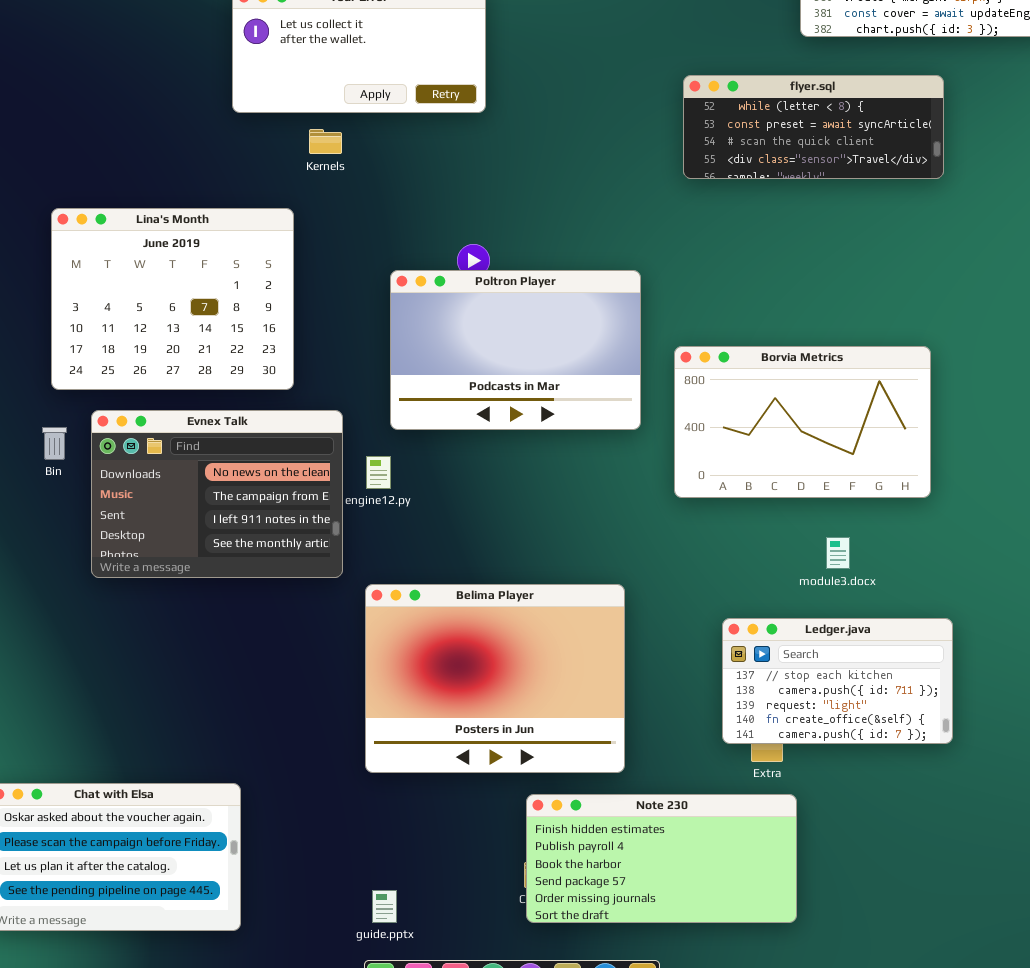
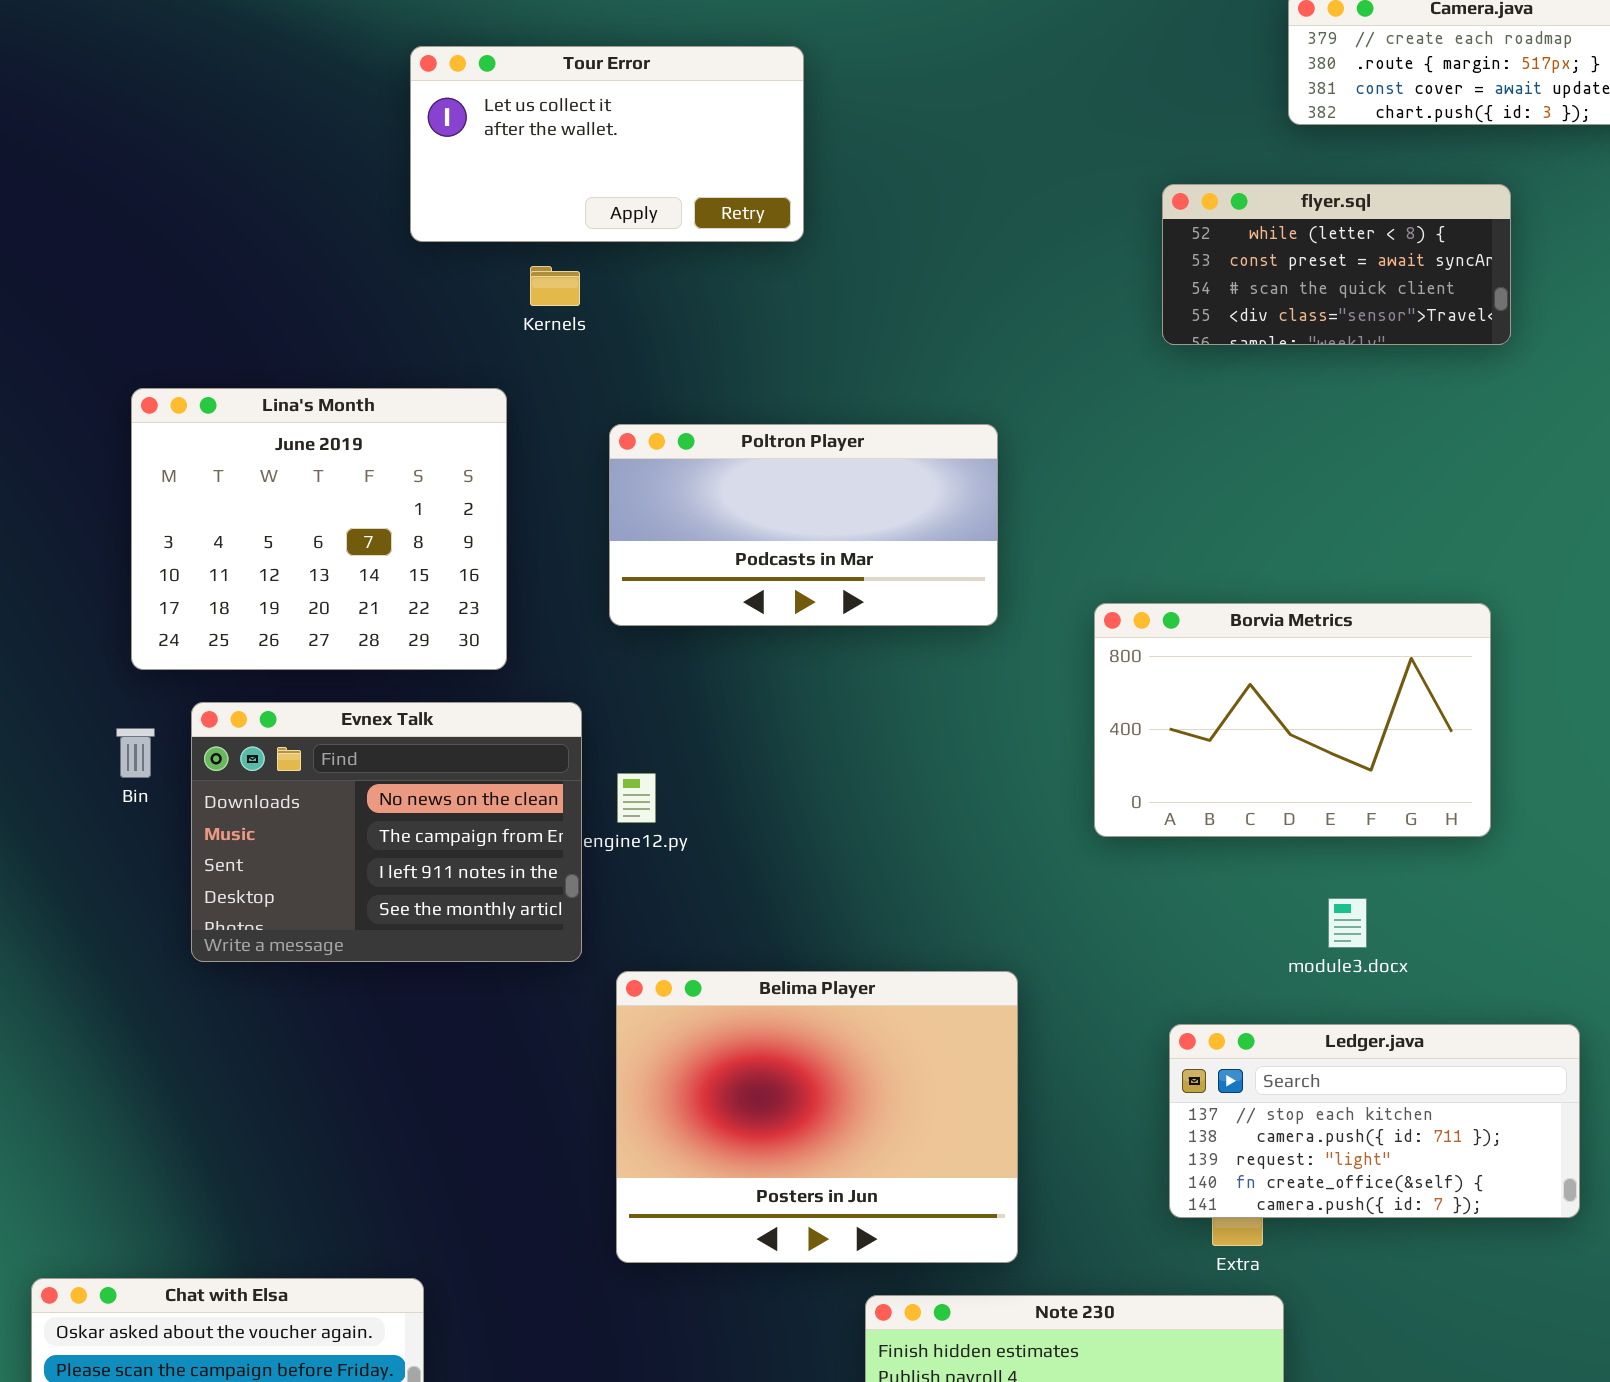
flyer.sql: [683,75,944,179] -> [1162,184,1511,345], resized
Poltron Player: [390,270,641,430] -> [609,424,998,626], moved, resized
Ledger.java: [722,618,953,744] -> [1169,1024,1580,1218], resized

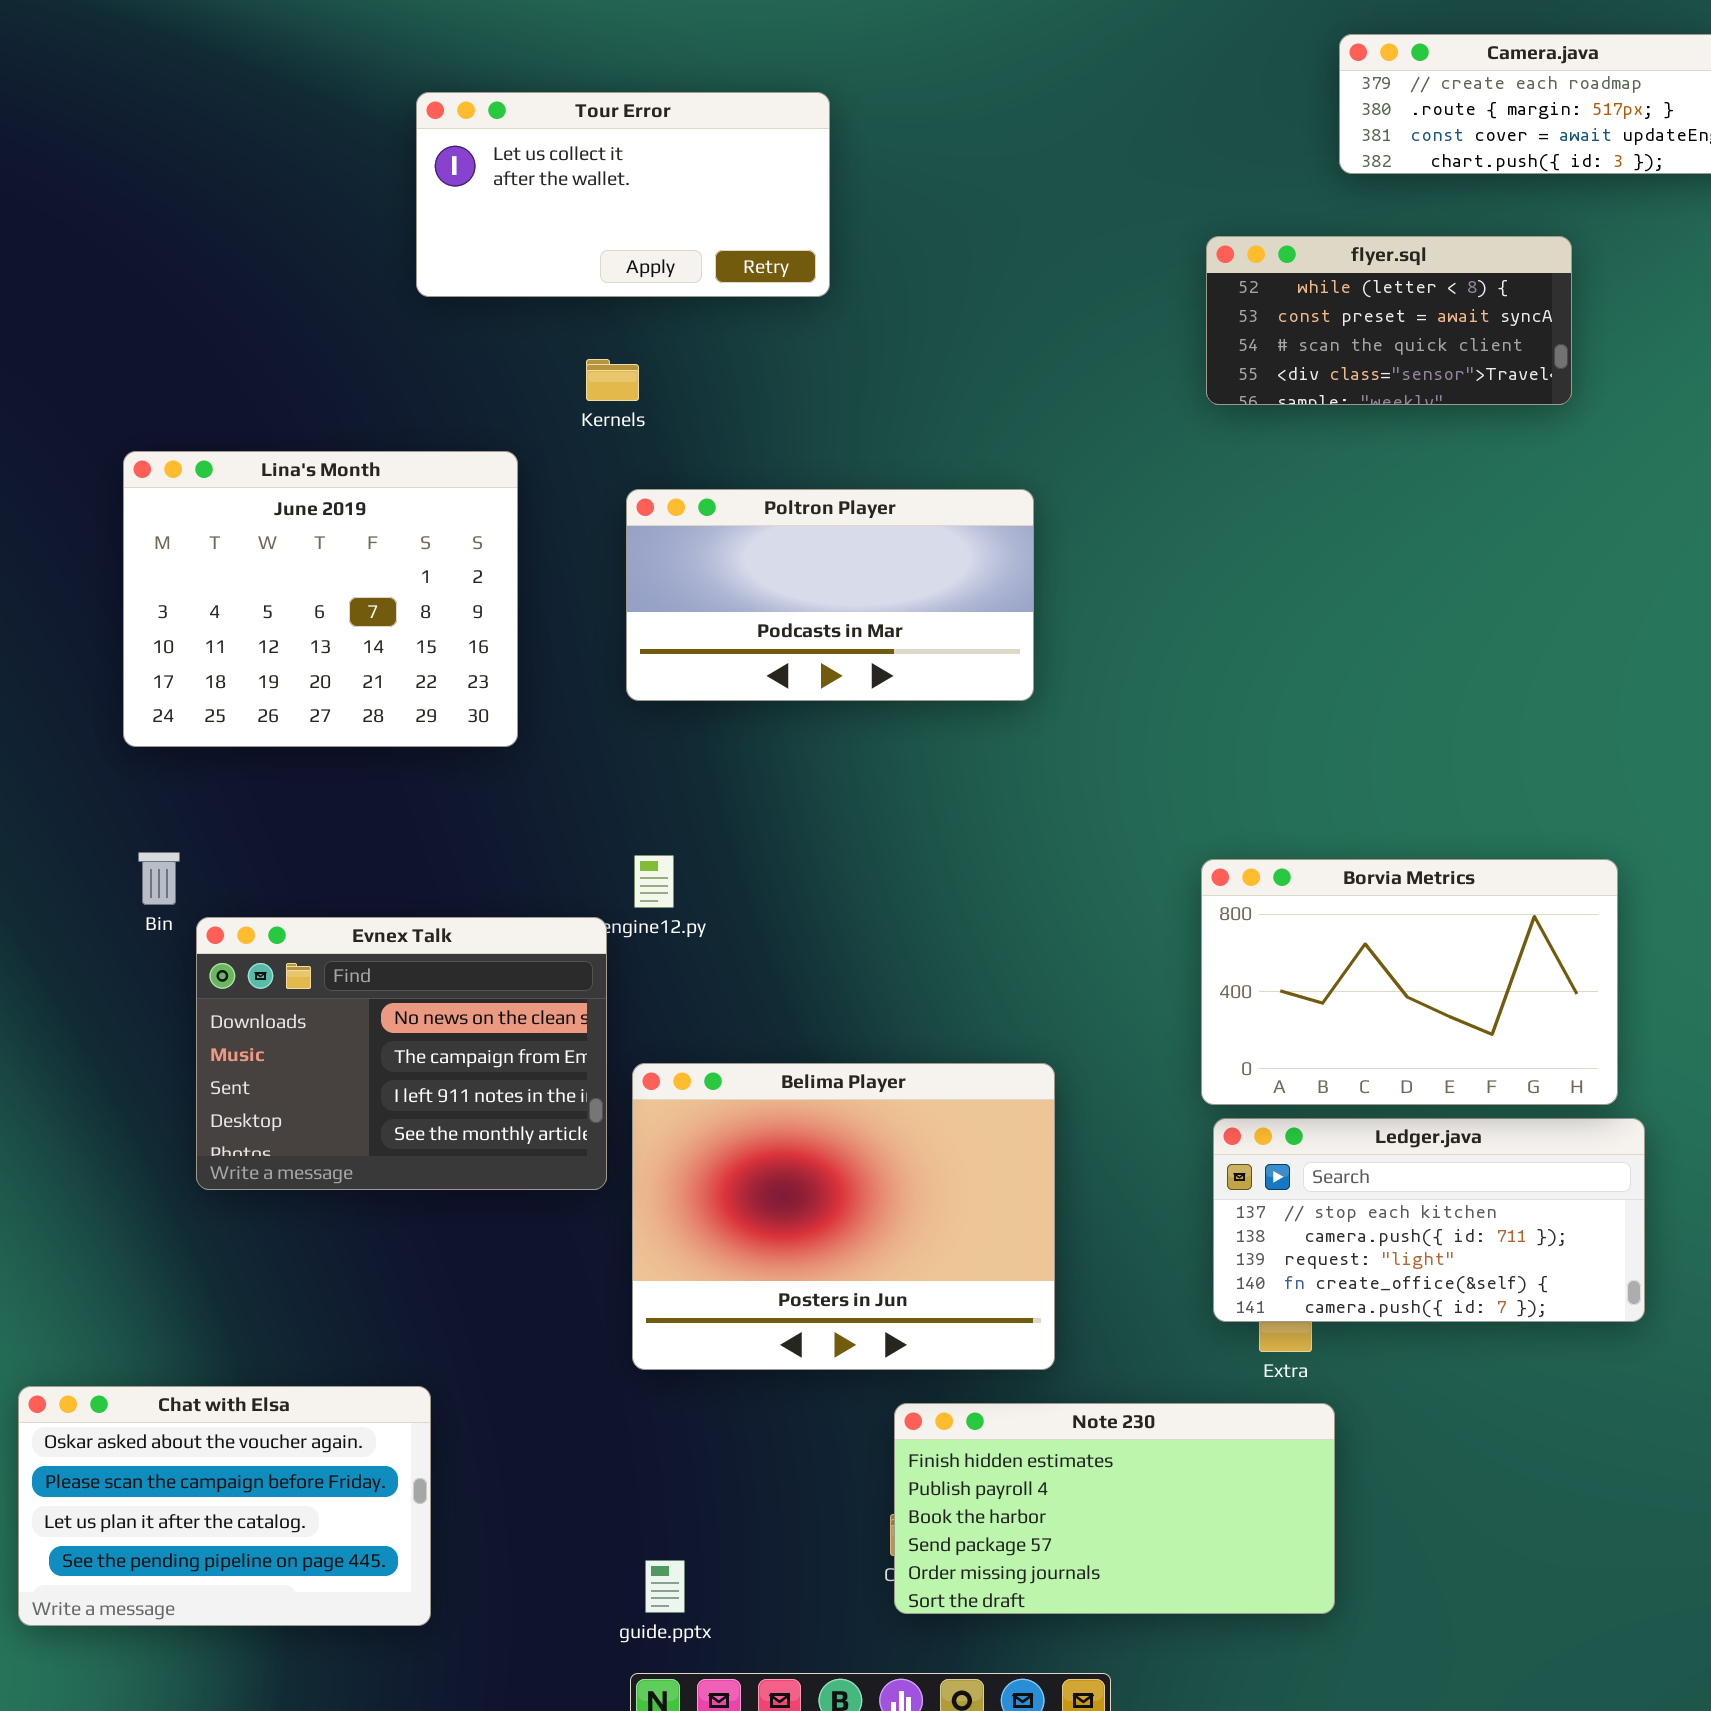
Kernels: [530,266,580,306] -> [586,359,639,401], moved
Borvia Metrics: [1094,603,1491,837] -> [1201,859,1618,1105], moved
Evnex Talk: [191,702,582,962] -> [196,917,607,1190], moved
Bin: [116,728,155,778] -> [138,852,180,905], moved

